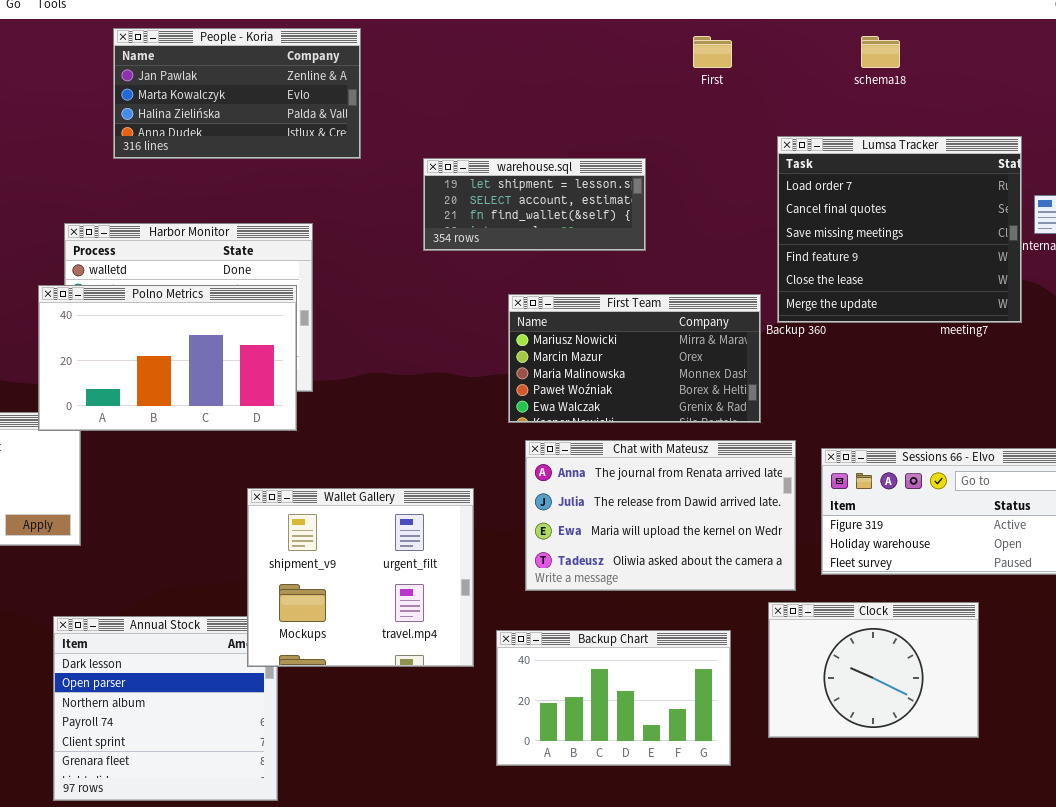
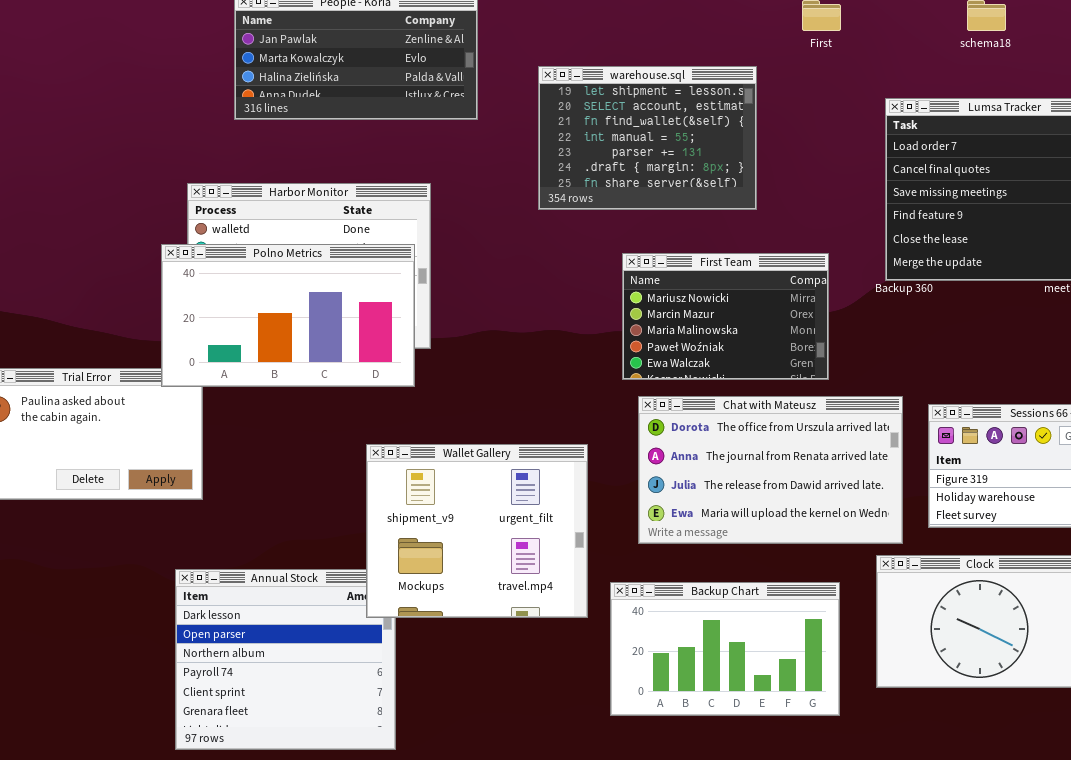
warehouse.sql: [423,158,646,251] -> [538,66,757,210], resized
First Team: [508,294,761,423] -> [622,253,829,380], resized
Chat with Mateusz: [525,440,796,591] -> [638,396,903,544], scrolled up 1 row

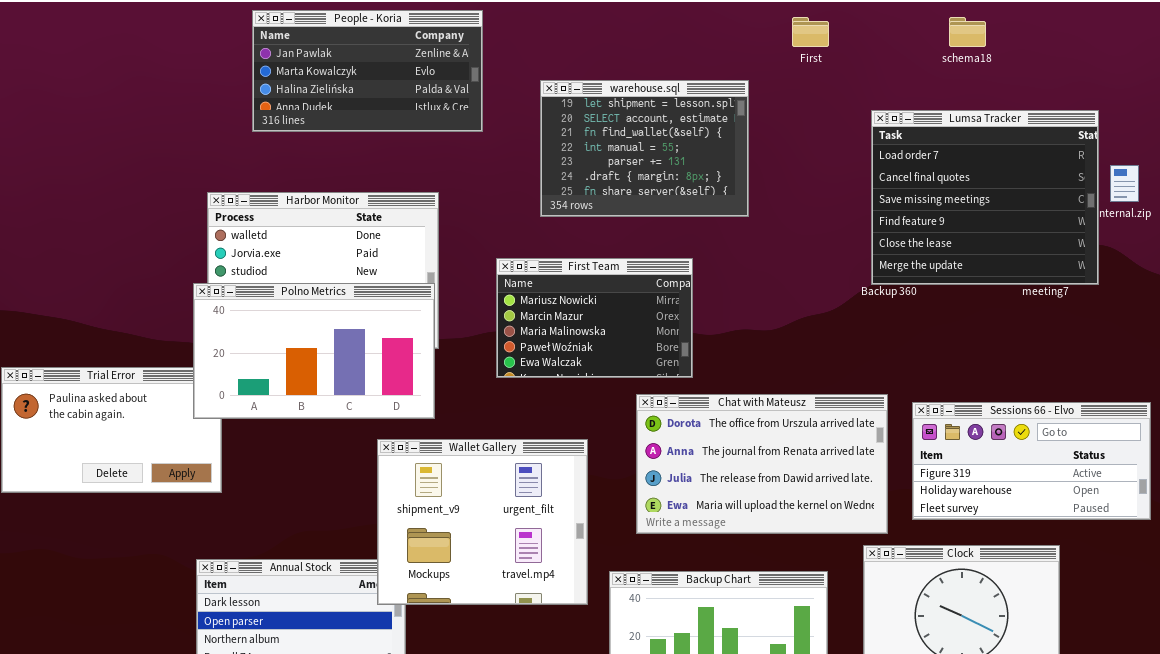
Polno Metrics: [161,244,415,387] -> [193,283,435,419], moved
First Team: [622,253,829,380] -> [496,258,693,378], moved

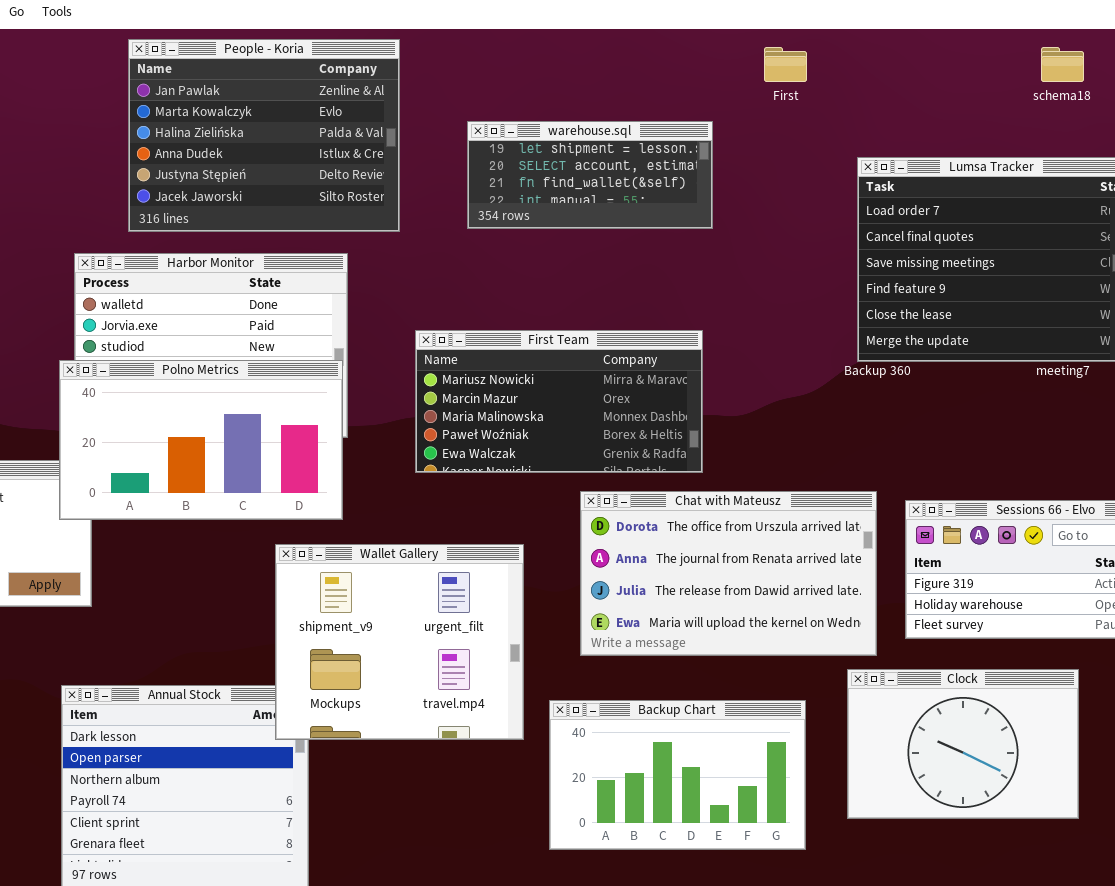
People - Koria: [252,10,483,132] -> [128,39,400,232], resized
schema18: [949,17,986,47] -> [1041,47,1084,82], moved
warehouse.sql: [540,80,749,217] -> [467,121,713,229], resized
First Team: [496,258,693,378] -> [415,330,703,473], resized

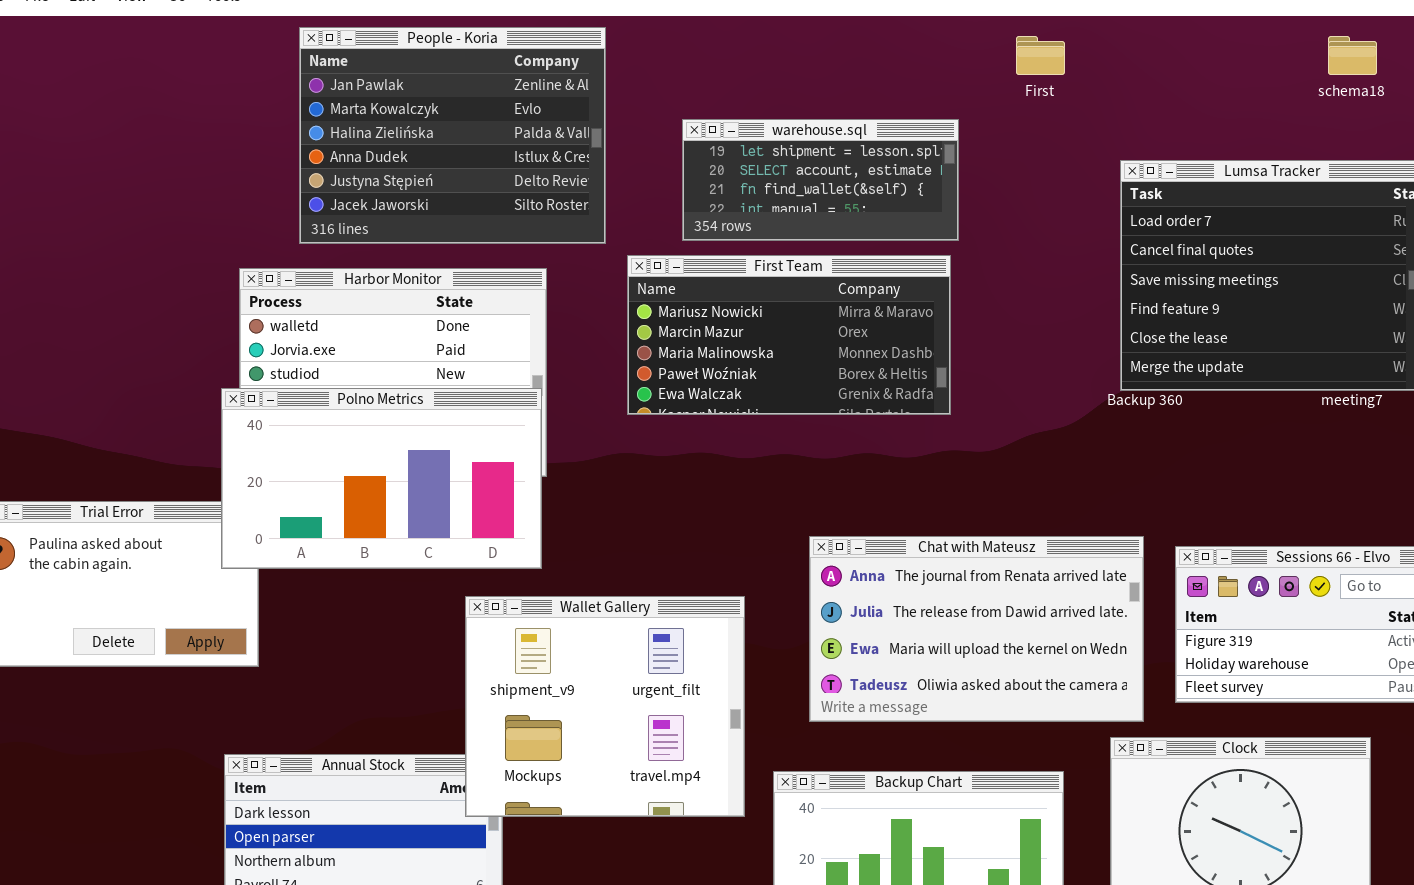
First Team: [415,330,703,473] -> [627,255,951,415], moved
Chat with Mateusz: [580,491,877,656] -> [809,536,1144,722], scrolled down 1 row

